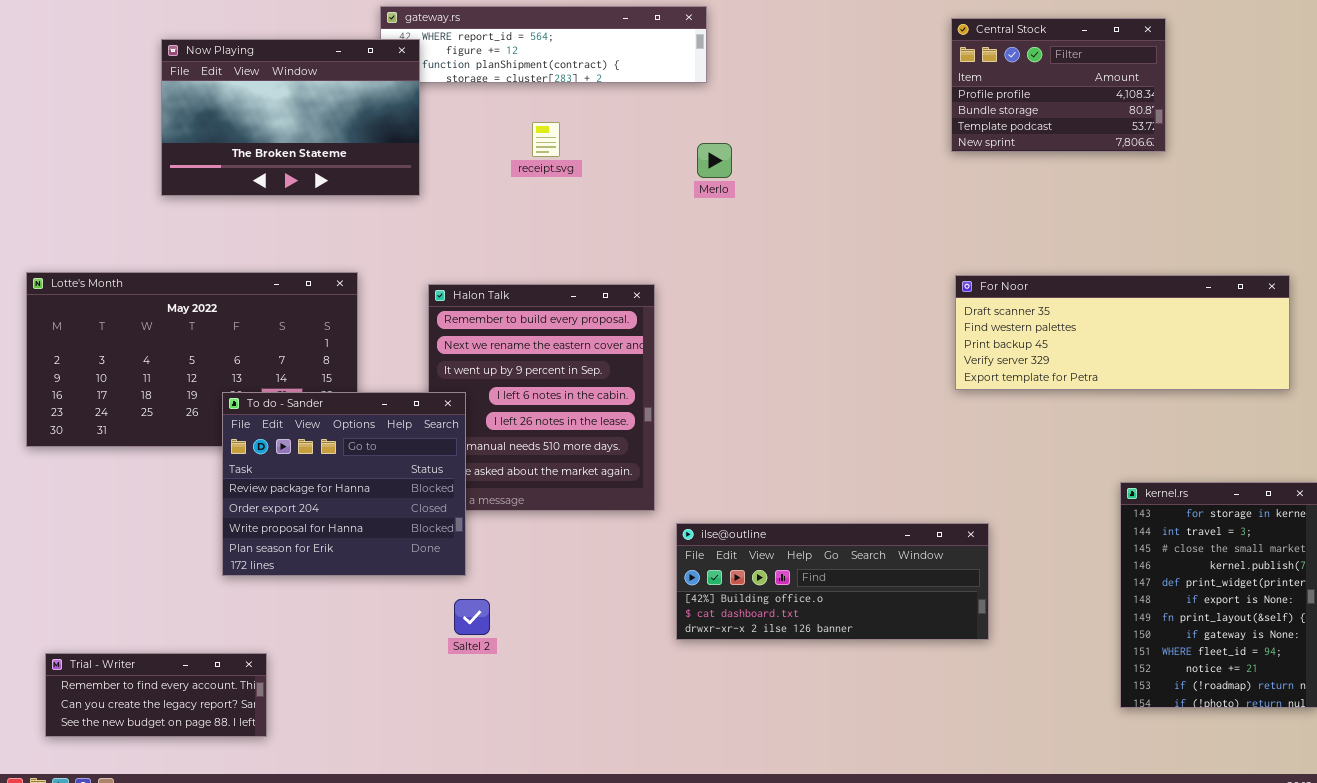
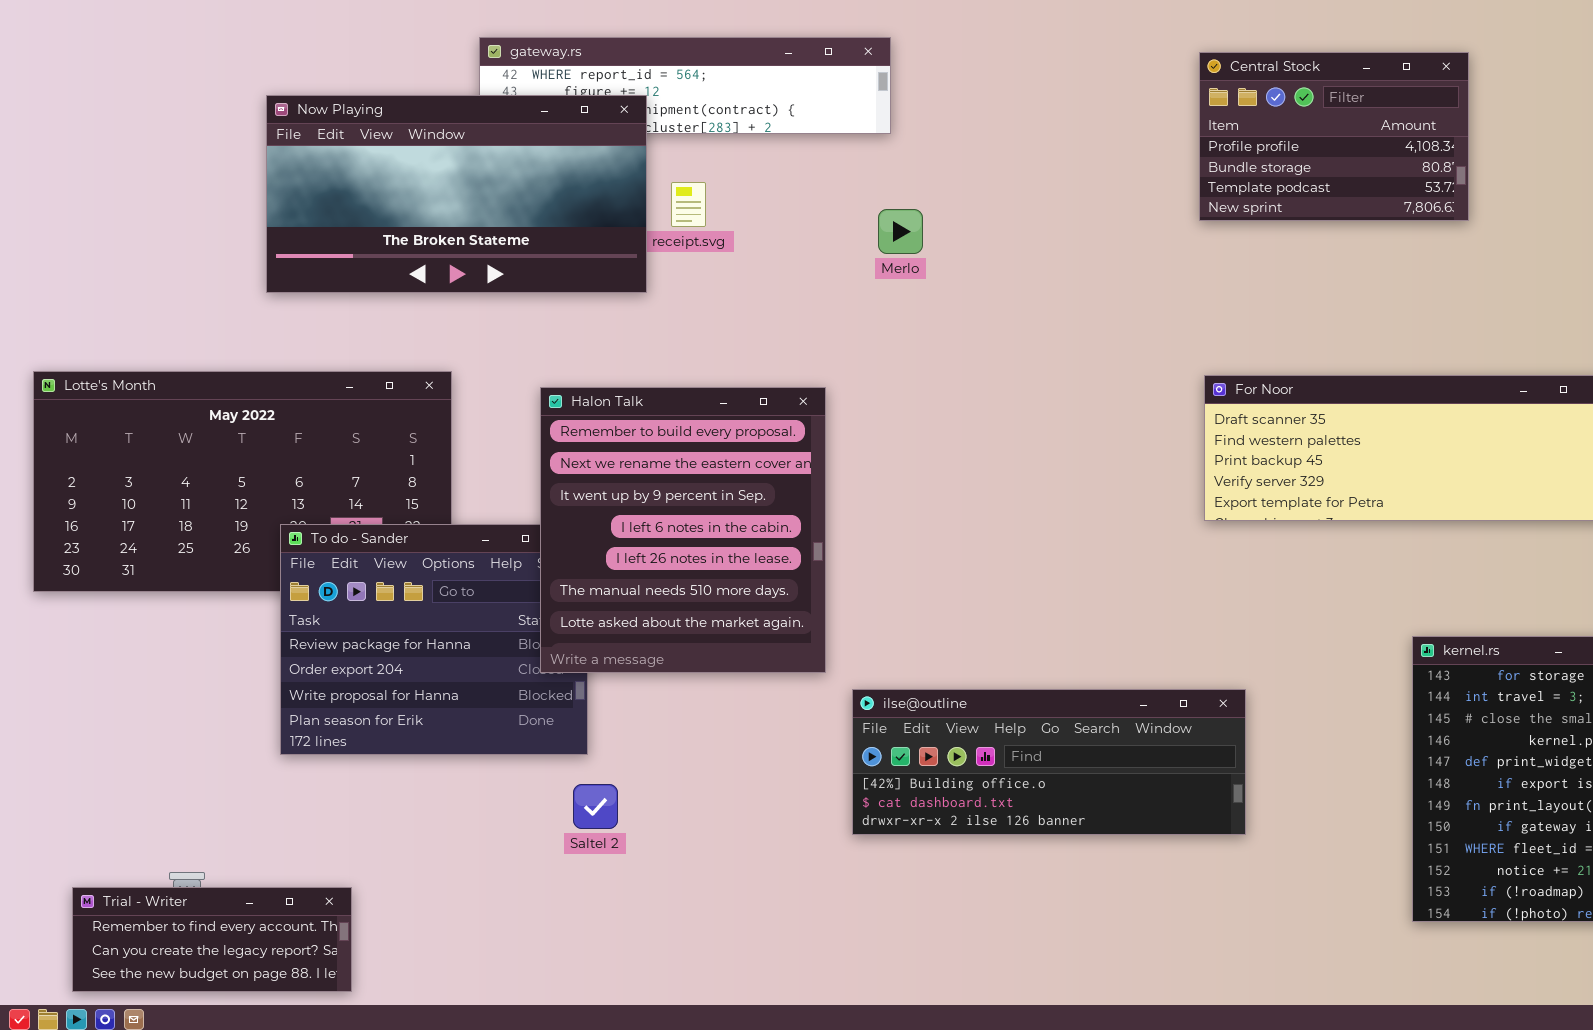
Now Playing: [161,39,420,196] -> [266,95,647,293], moved, resized
Halon Talk: [428,284,655,511] -> [540,387,826,673], raised
Trial - Writer: [45,653,267,737] -> [72,887,352,992], moved

